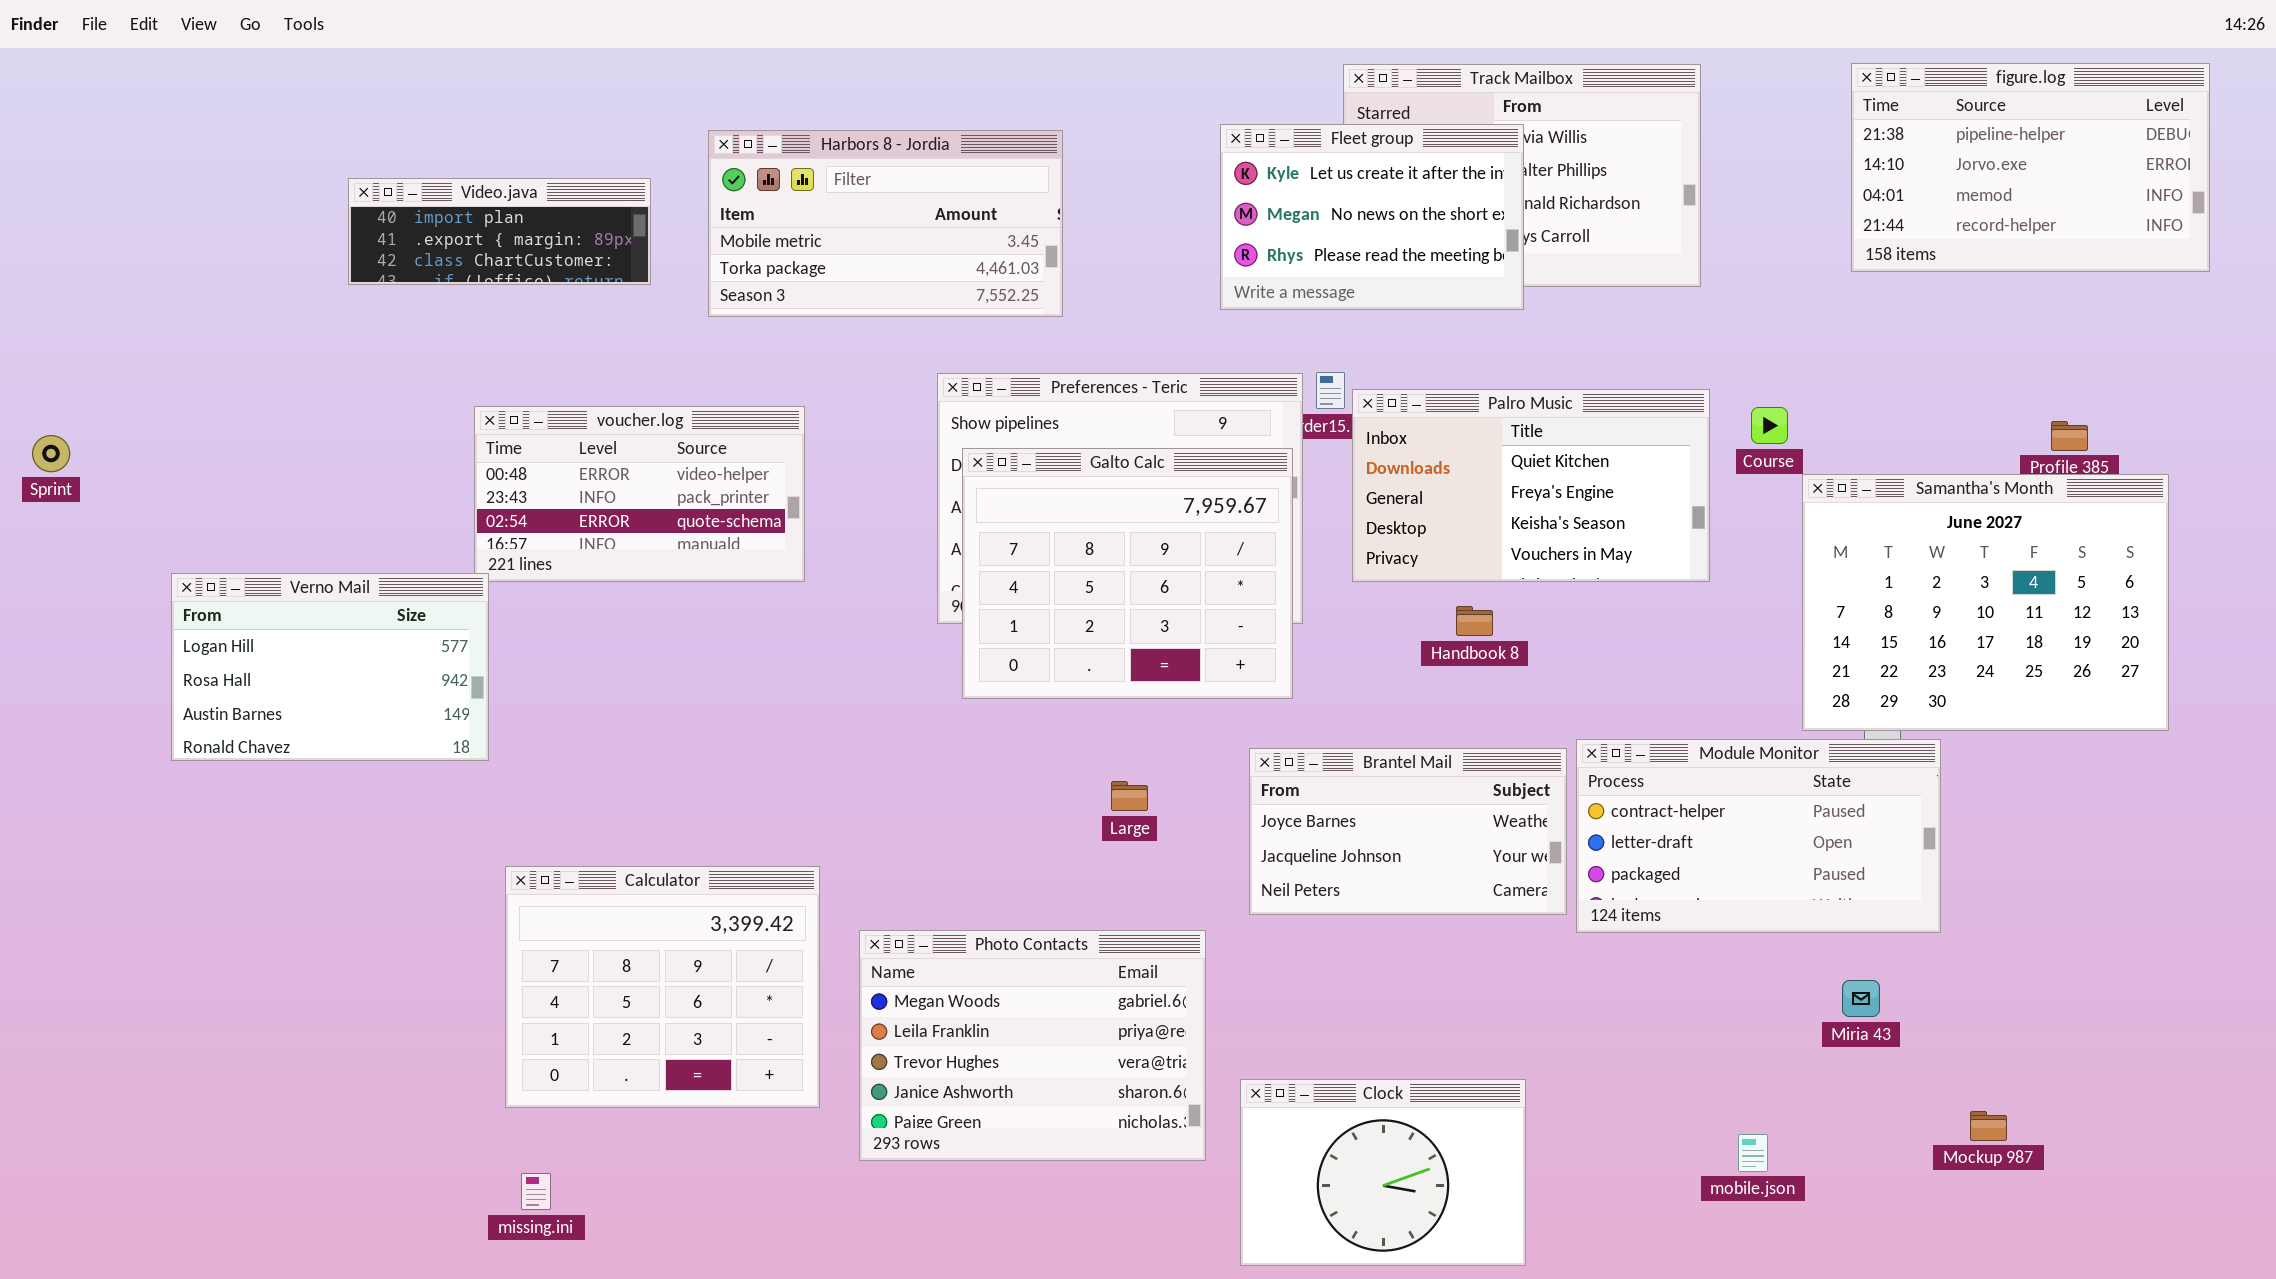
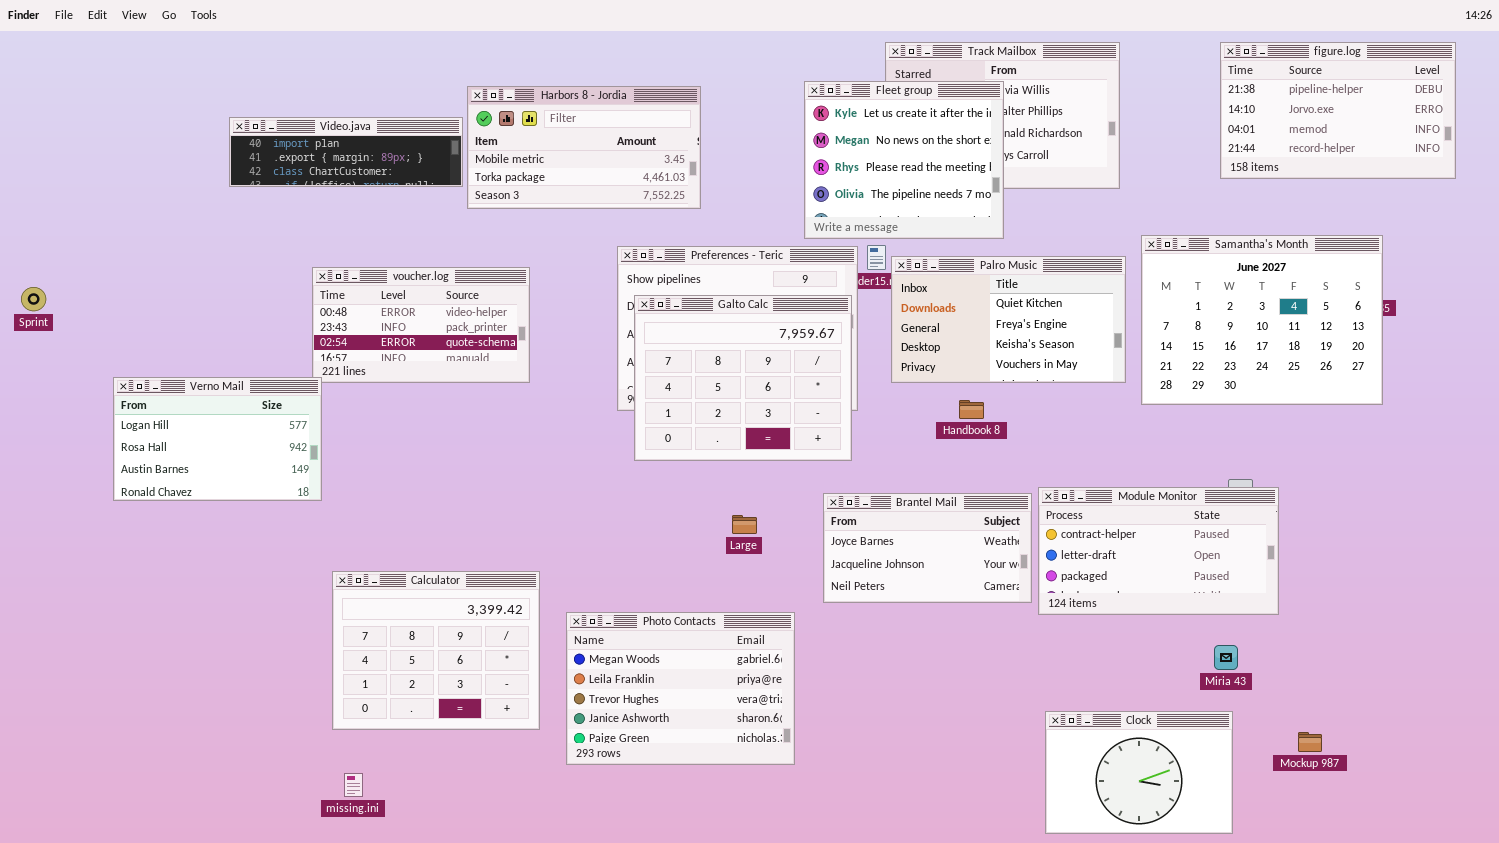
Fleet group: [1220,124,1524,310] -> [804,81,1004,239], resized
Video.java: [348,178,651,285] -> [229,117,463,187], resized
Samantha's Month: [1802,474,2169,731] -> [1141,235,1383,405], moved
Clock: [1240,1079,1526,1266] -> [1045,711,1233,834], moved

